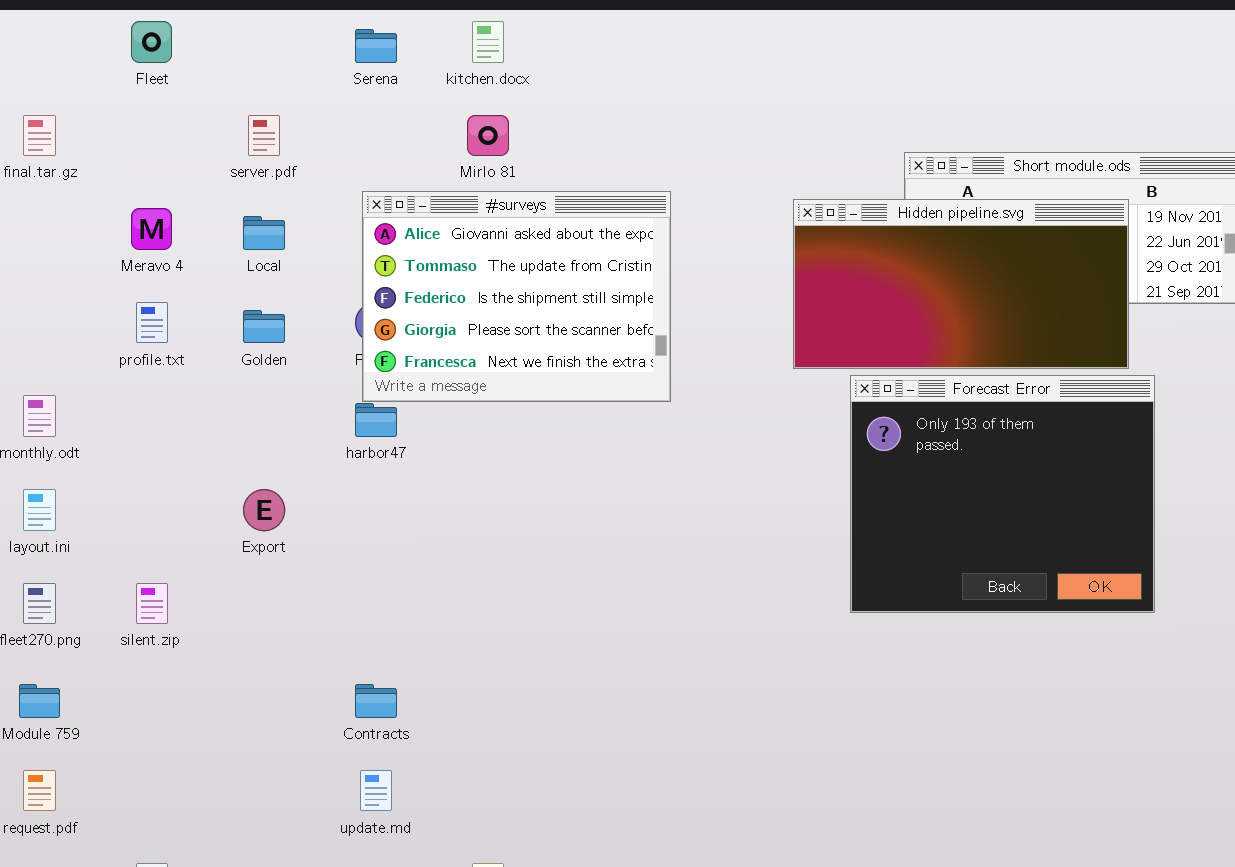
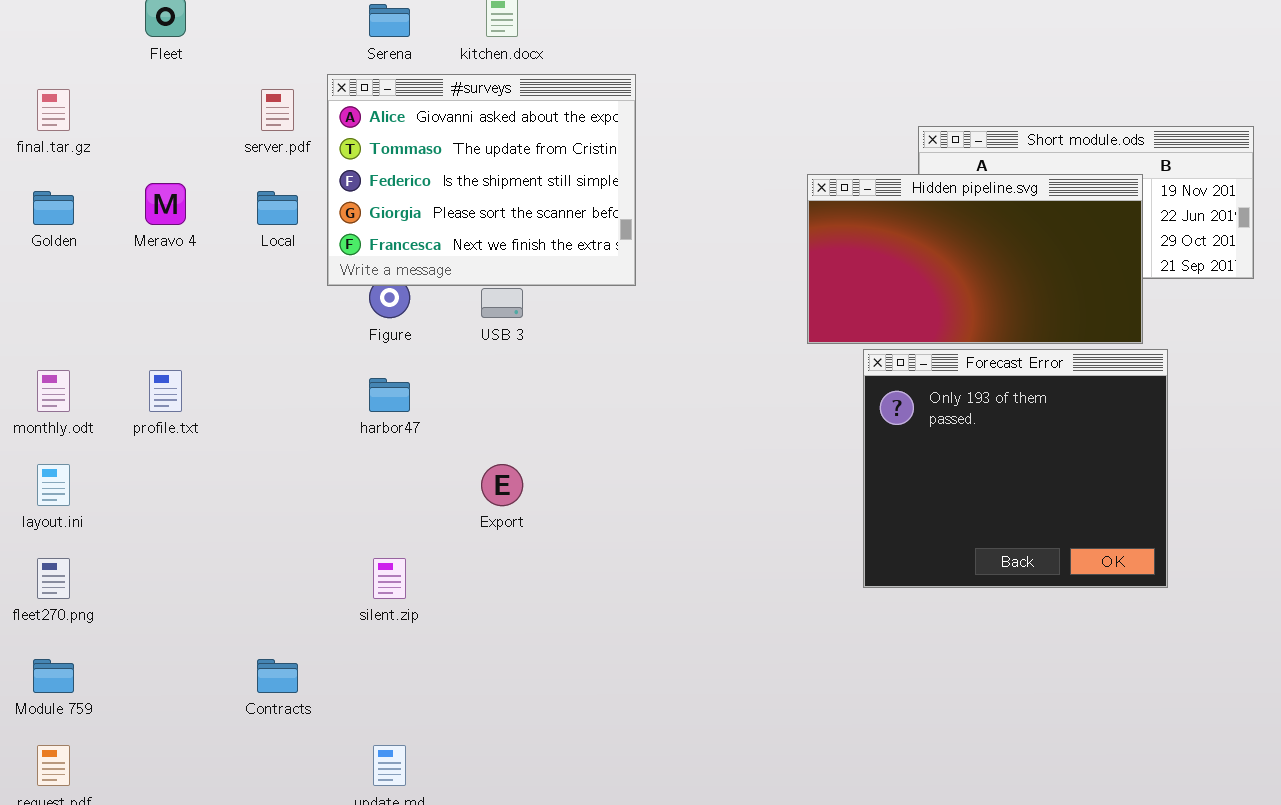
#surveys: [362,191,671,402] -> [327,74,636,286], moved
profile.txt: [136,302,168,343] -> [149,370,182,412], moved
Golden: [243,310,285,343] -> [33,191,74,225], moved
Export: [243,489,285,531] -> [481,464,523,506], moved
silent.zip: [136,583,168,624] -> [373,558,406,599], moved
Contracts: [355,684,397,718] -> [257,659,298,693], moved

